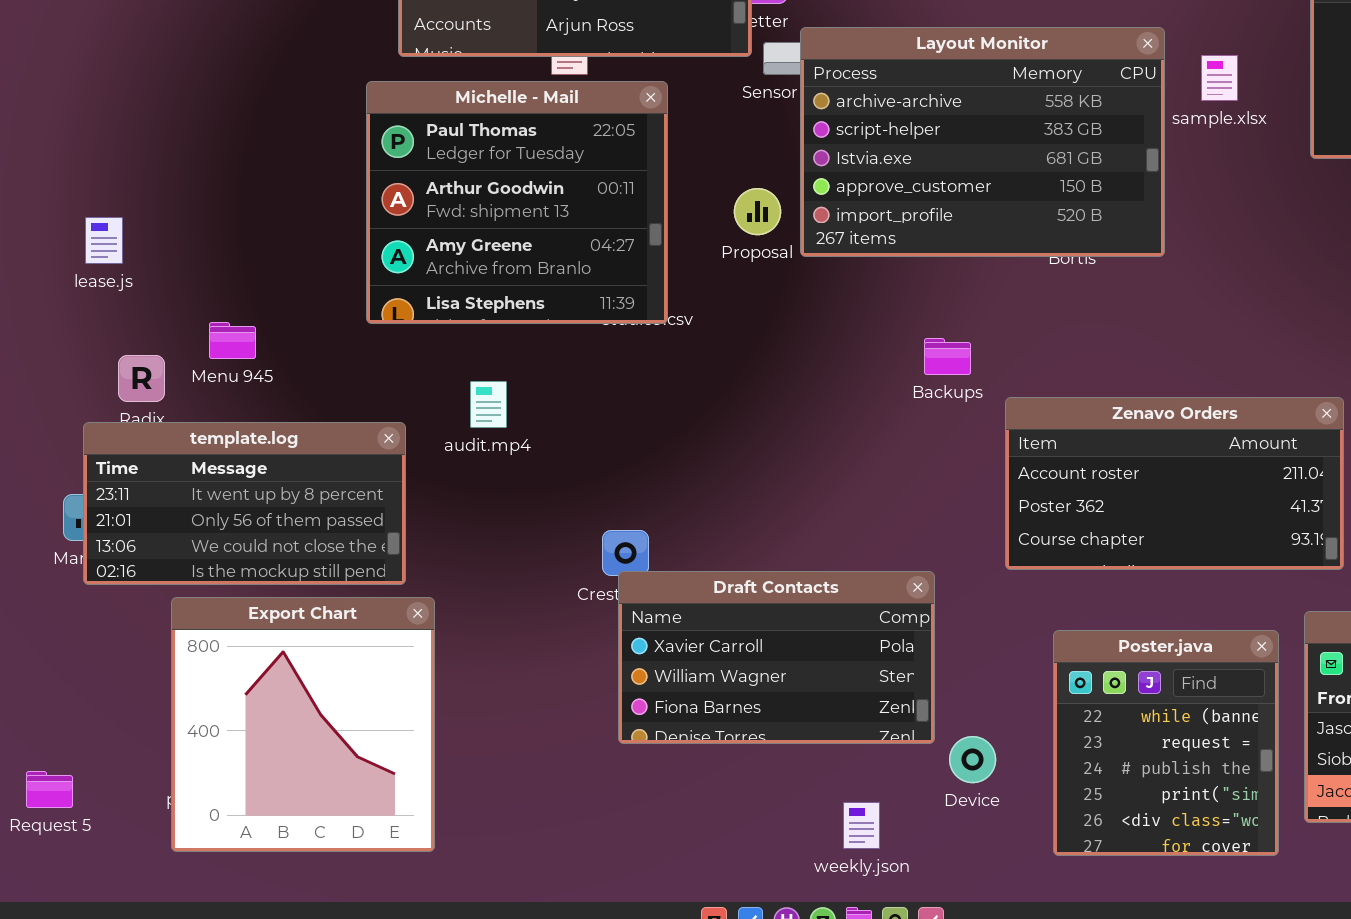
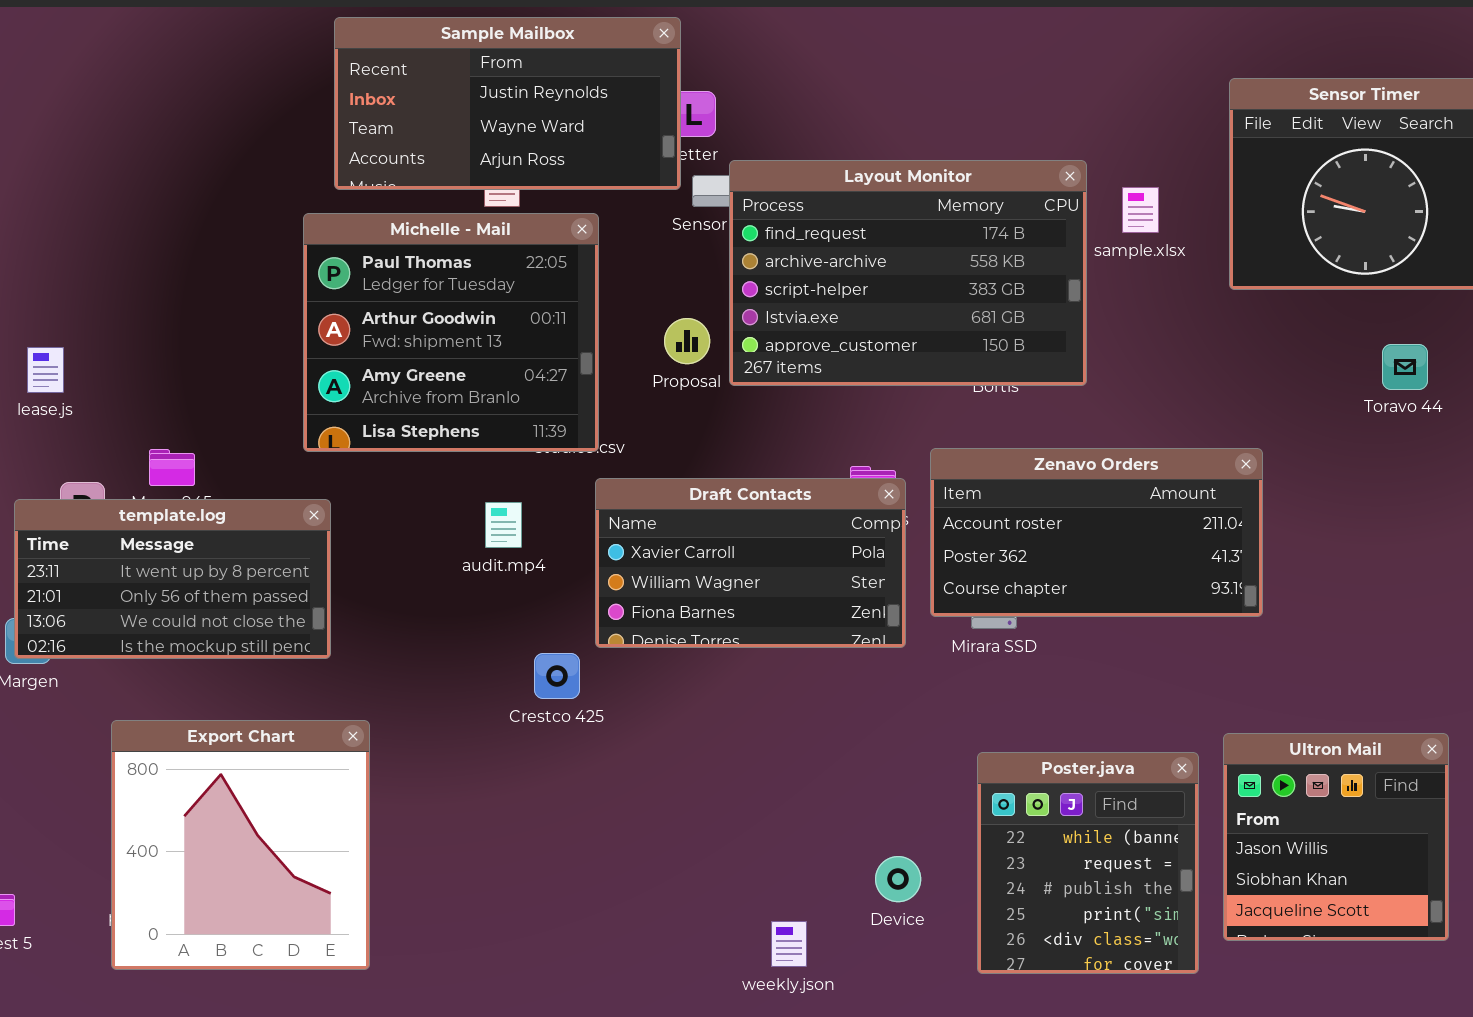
Layout Monitor: [800,27,1165,257] -> [729,160,1087,386], scrolled up 1 row
audit.mp4: [470,381,507,428] -> [485,502,522,548], moved
Zenavo Orders: [1005,397,1344,570] -> [930,448,1263,617], moved
template.log: [83,422,406,585] -> [14,499,331,659], moved
Draft Contacts: [618,571,935,744] -> [595,478,906,648], moved

